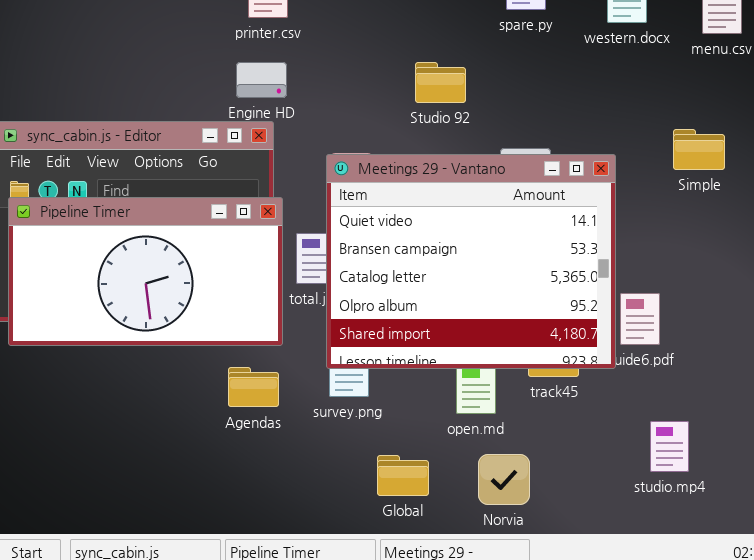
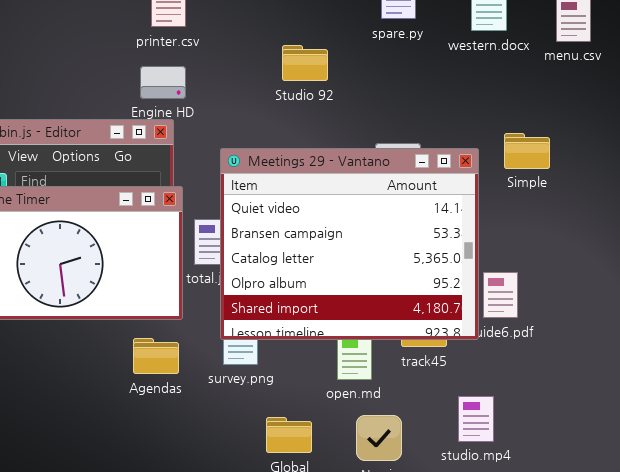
Studio 92: [415,62,466,103] -> [282,45,328,81], moved
Simple: [673,129,725,170] -> [504,133,550,169], moved
studio.mp4: [650,421,689,472] -> [458,396,494,442], moved

